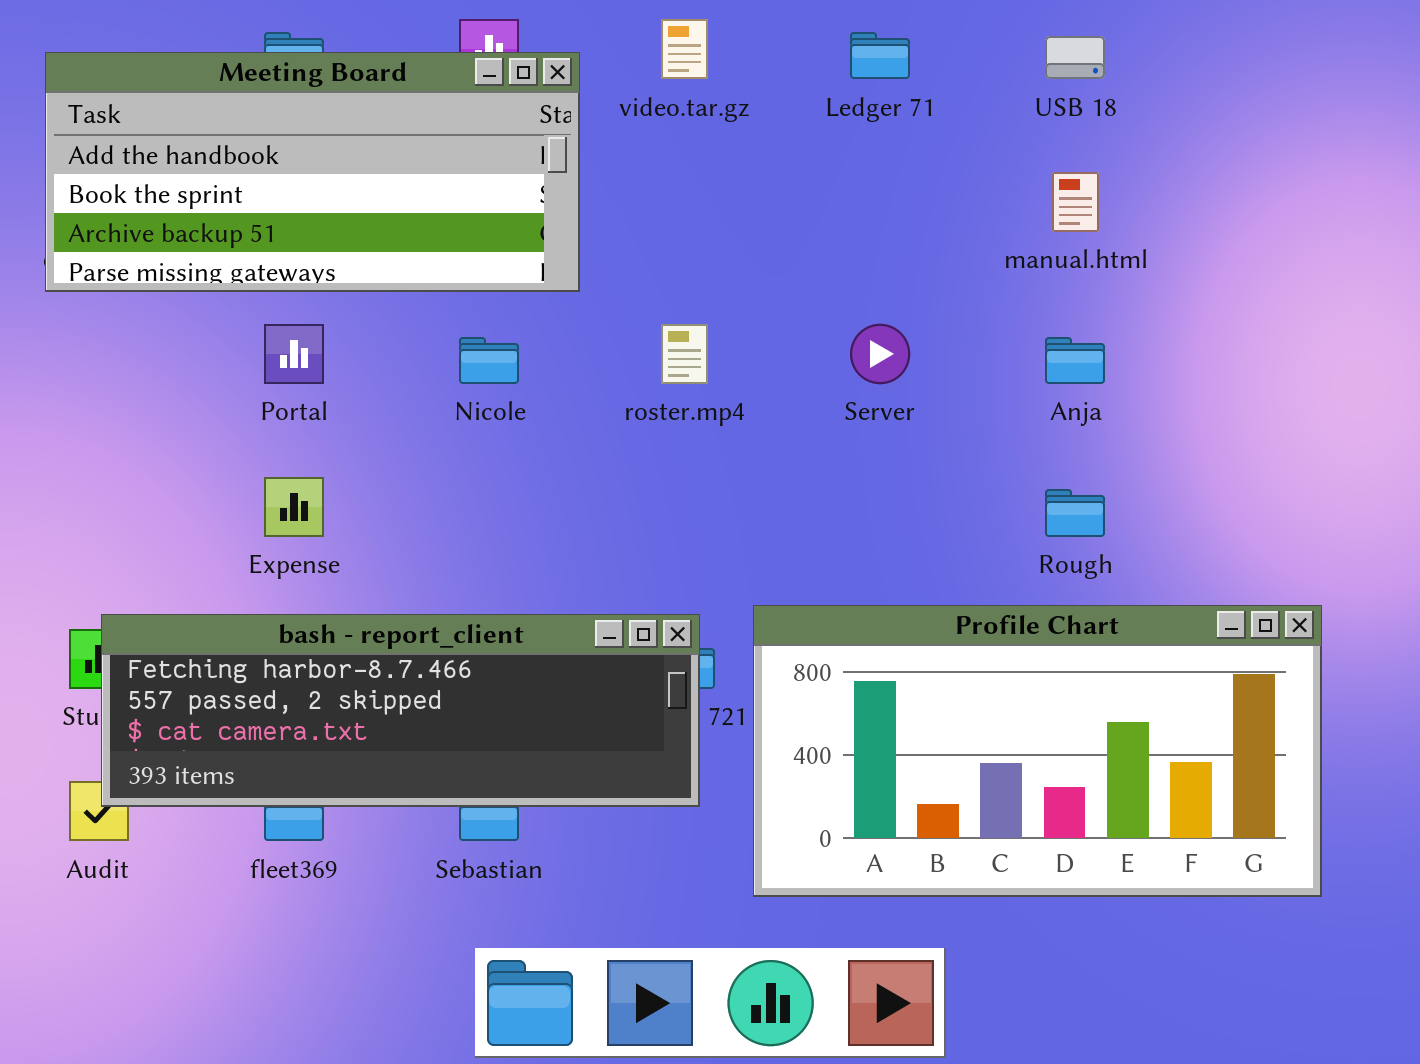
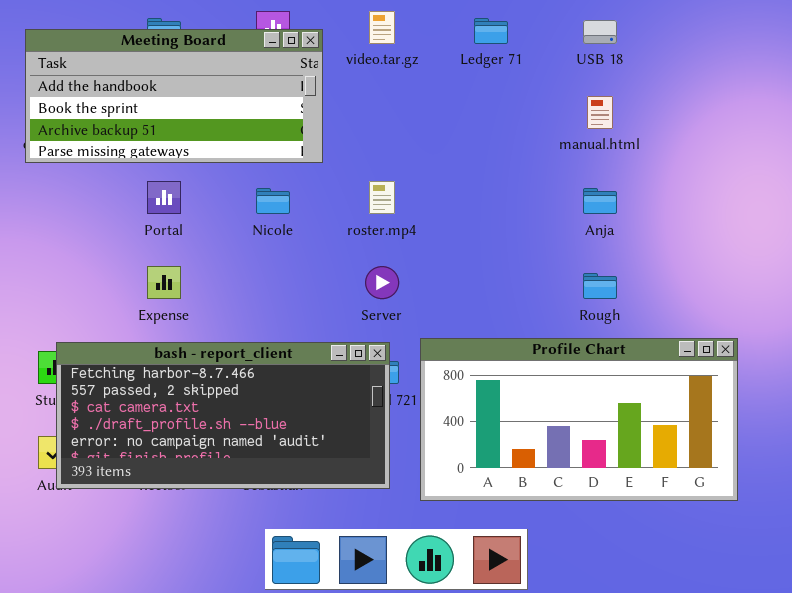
Server: [850,324,910,384] -> [365,266,399,299], moved
bash - report_client: [101,614,700,807] -> [56,342,390,489], resized

